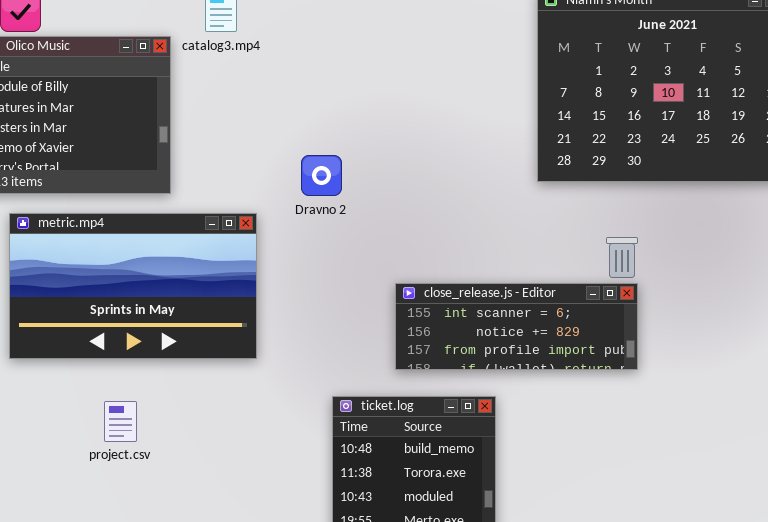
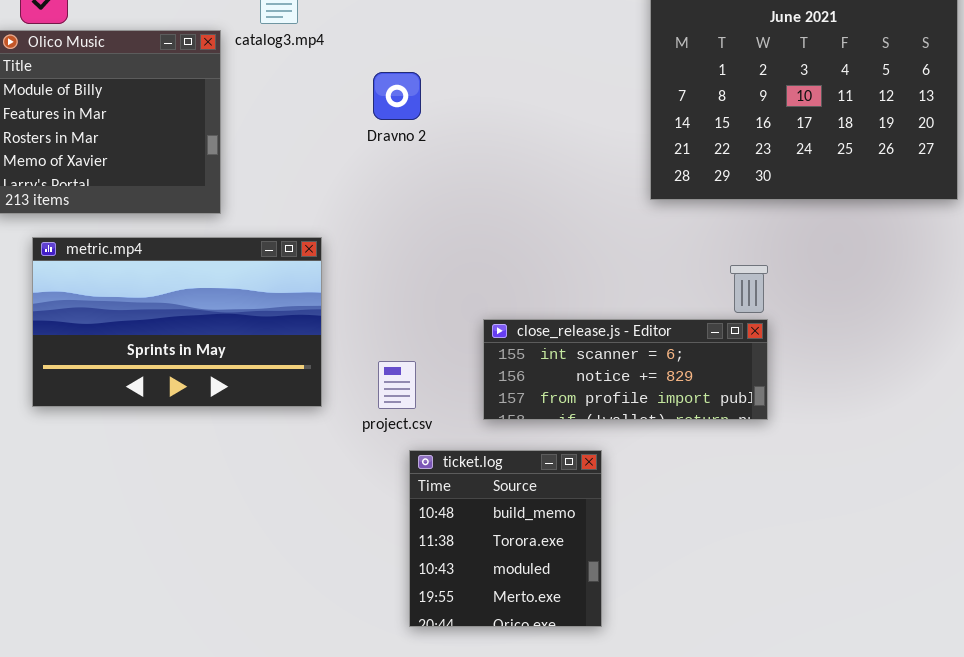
Dravno 2: [301,155,342,196] -> [373,72,421,120], moved
project.csv: [104,401,137,442] -> [378,361,416,409], moved

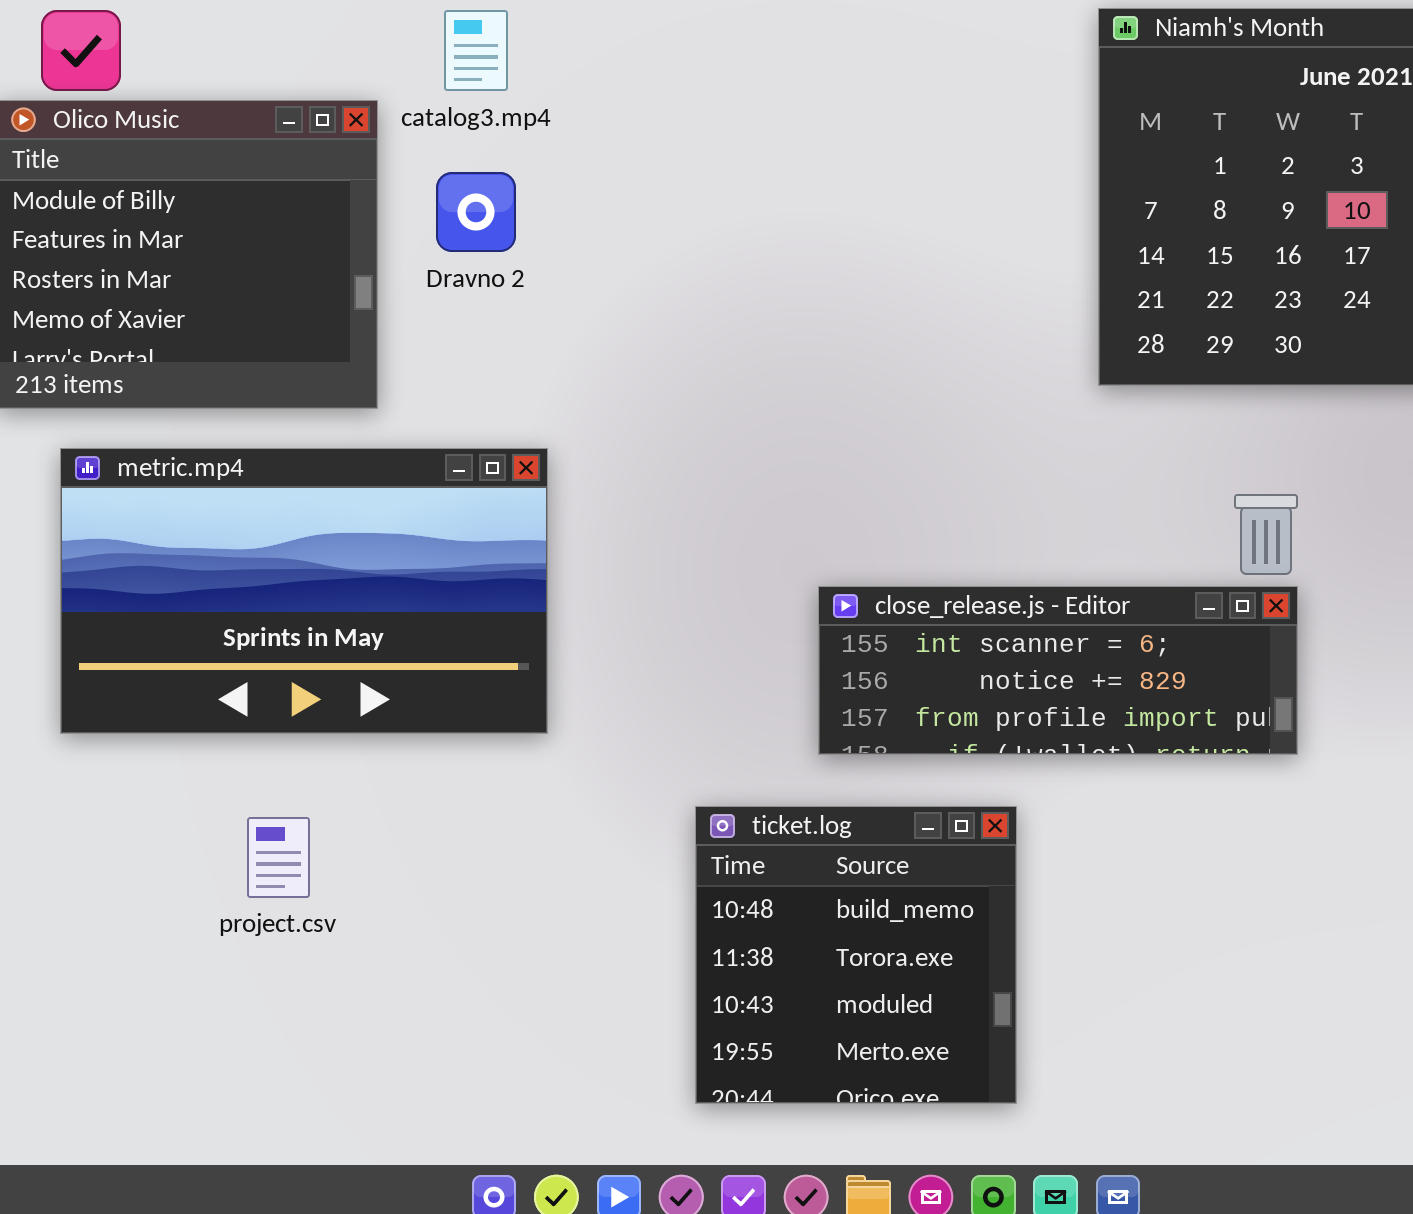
Dravno 2: [373,72,421,120] -> [436,172,516,252], moved
project.csv: [378,361,416,409] -> [247,817,310,898], moved

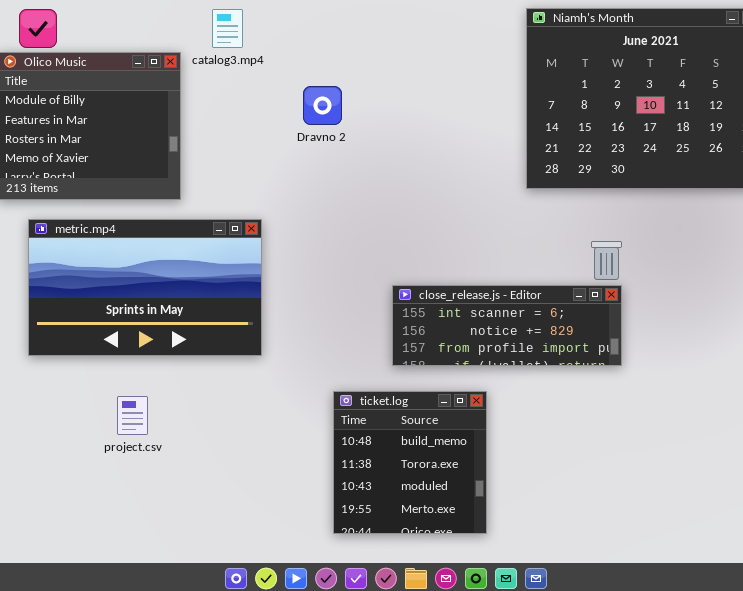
Dravno 2: [436,172,516,252] -> [303,86,342,125], moved

